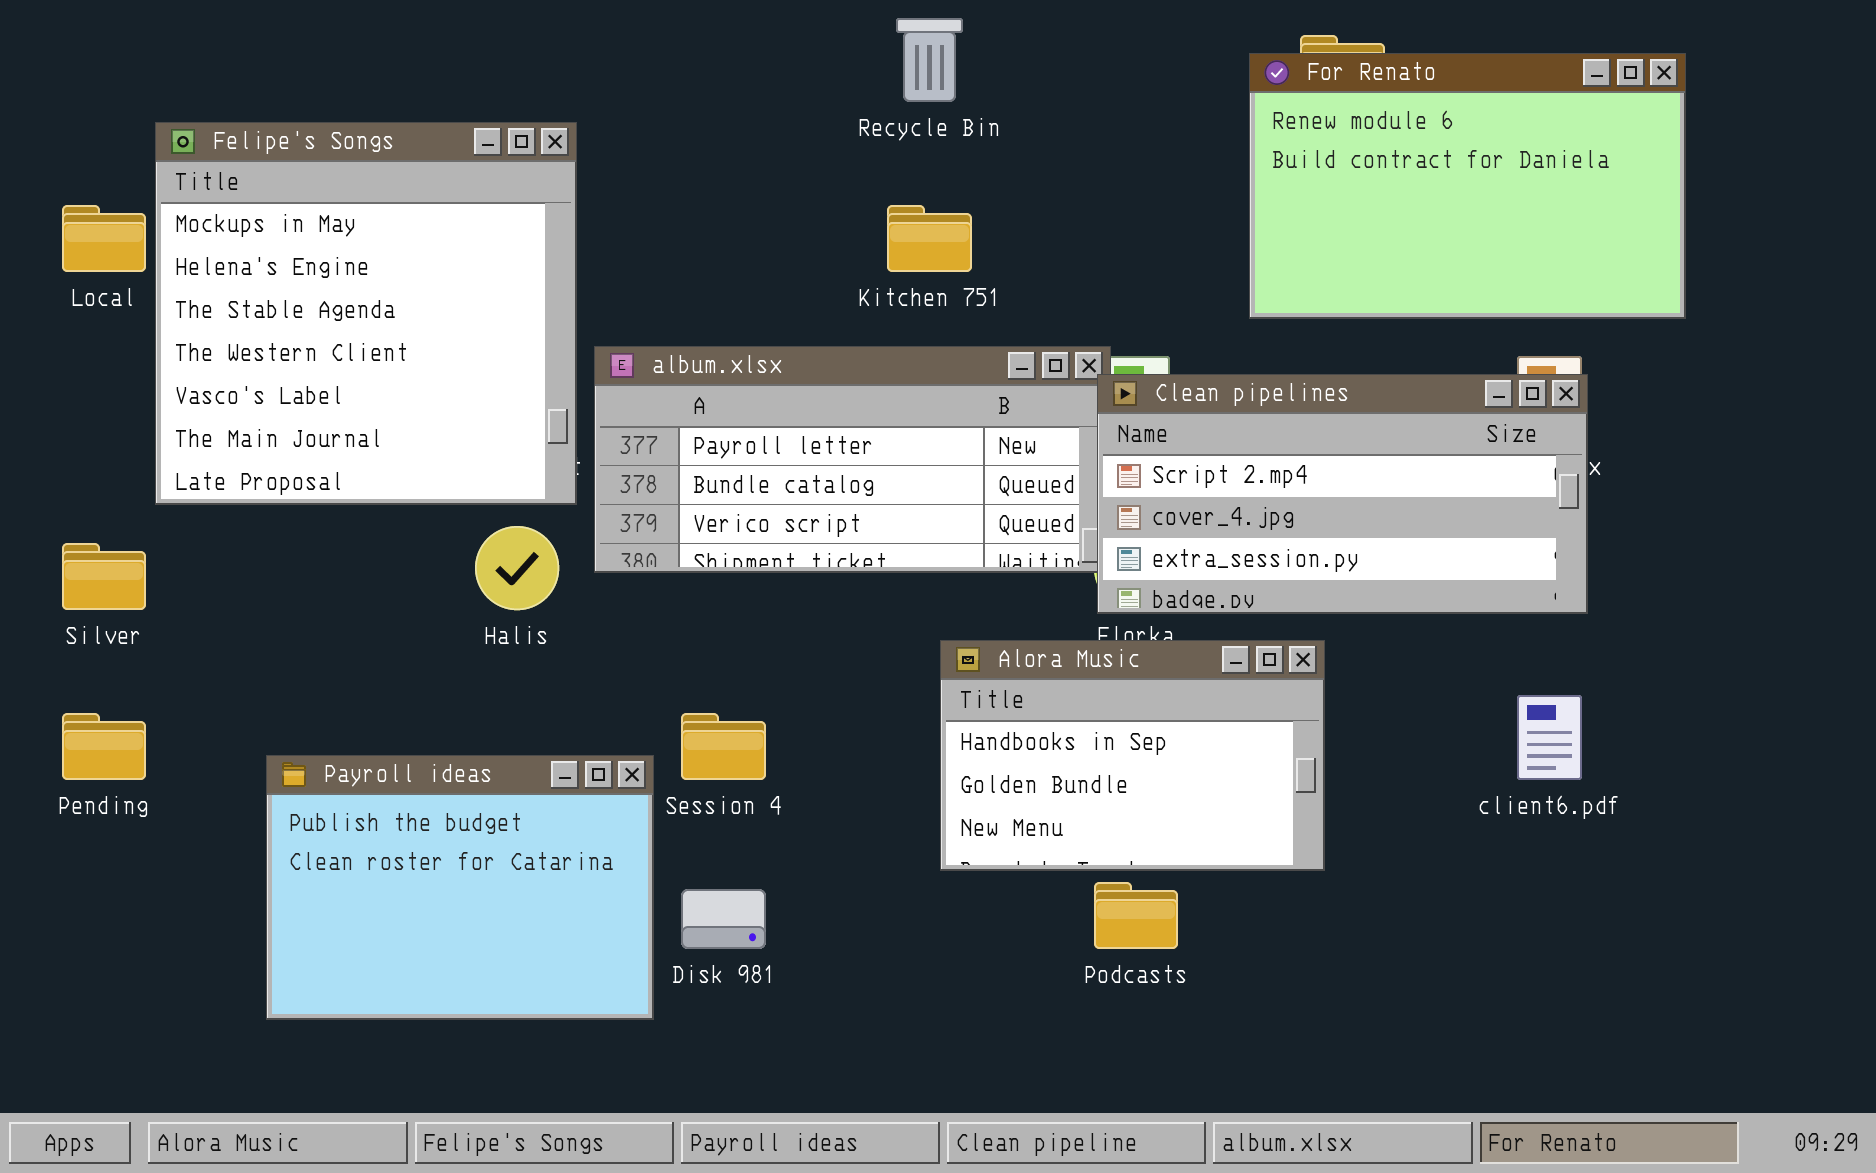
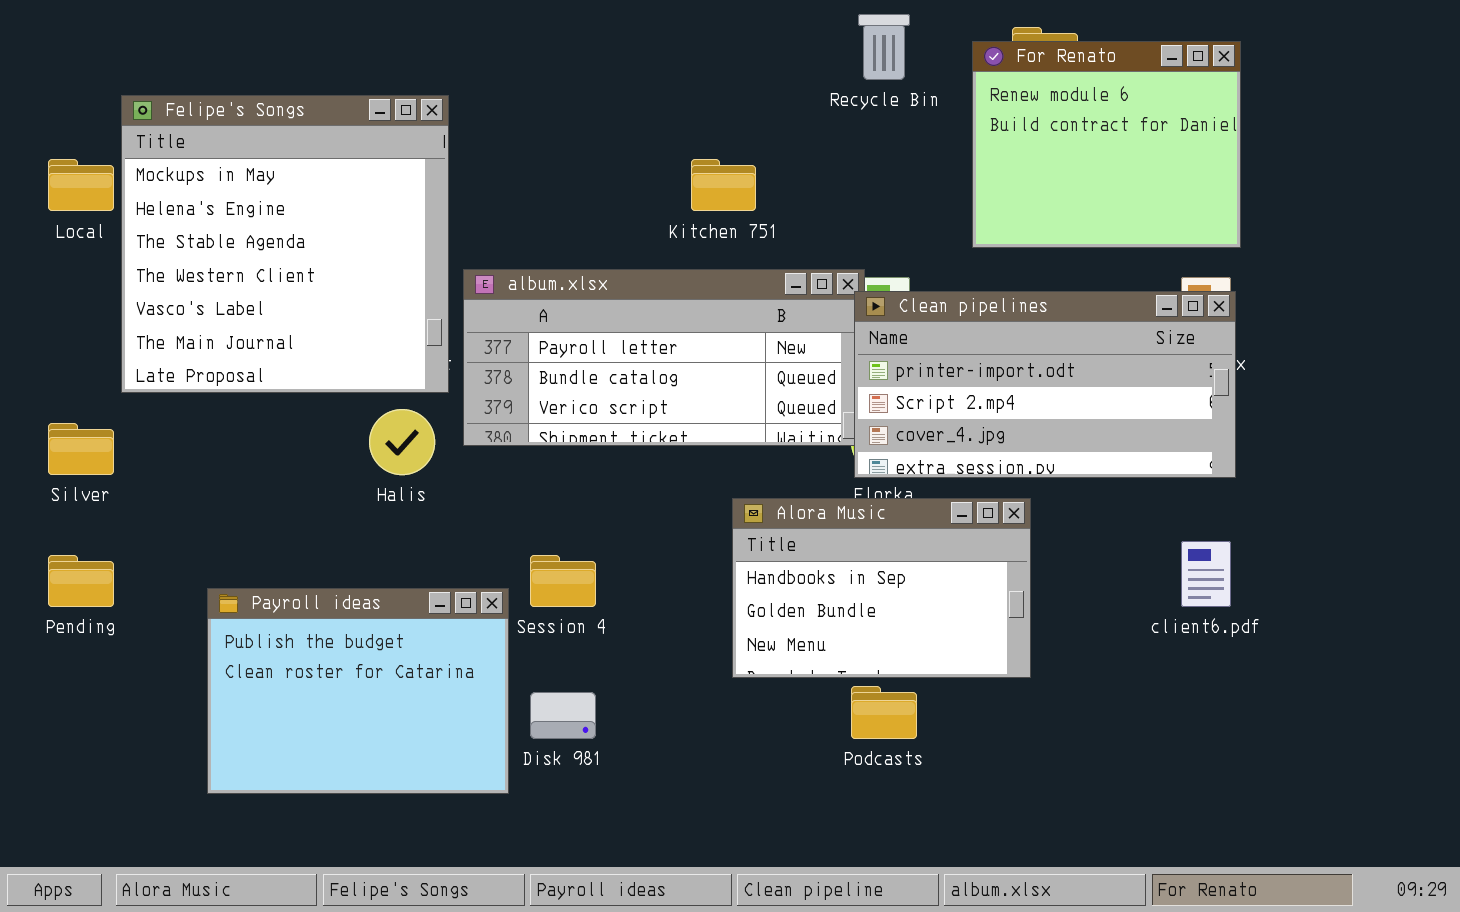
Recycle Bin: [896,18,963,102] -> [858,14,910,80], moved
For Renato: [1249,53,1686,319] -> [972,41,1241,248], resized
Clean pipelines: [1097,374,1588,614] -> [854,291,1236,478], scrolled up 1 row

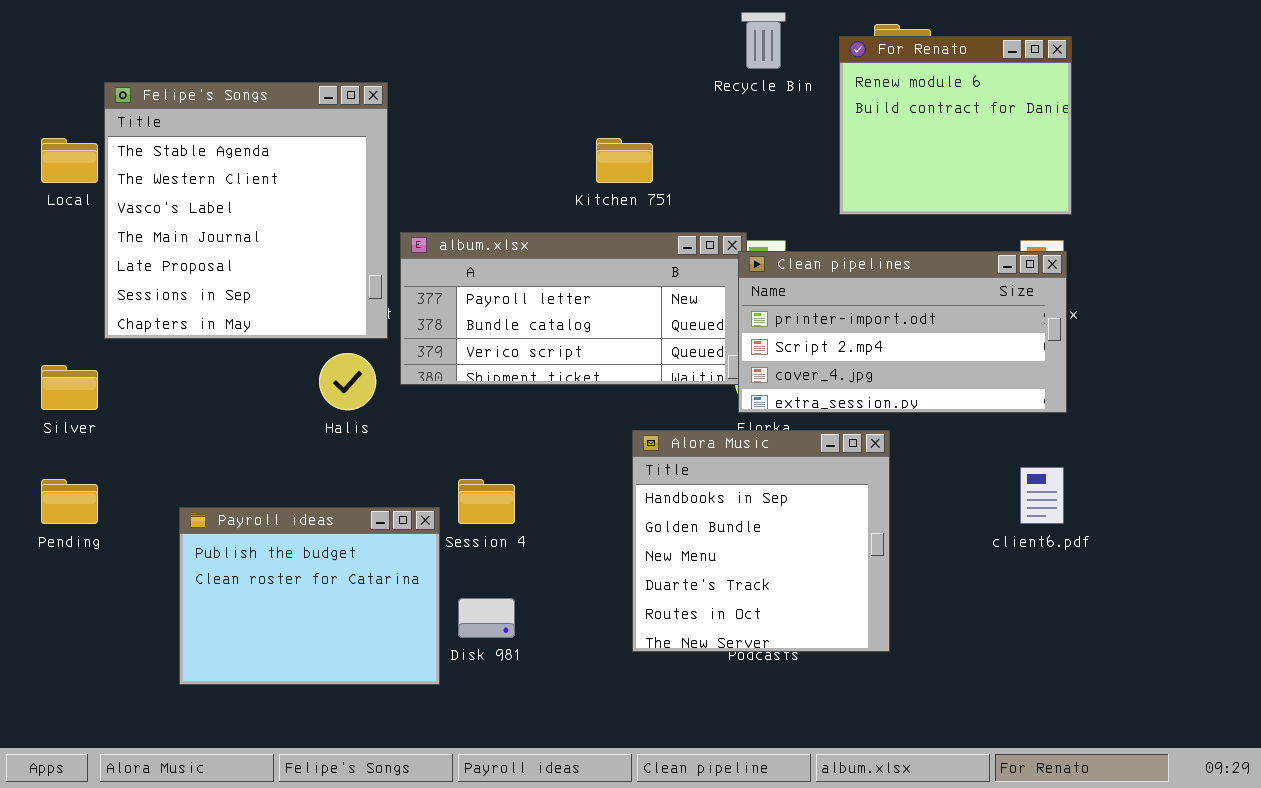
Felipe's Songs: [121,95,449,393] -> [104,82,388,339], scrolled down 2 rows
Alora Music: [732,498,1031,678] -> [632,430,890,652], resized

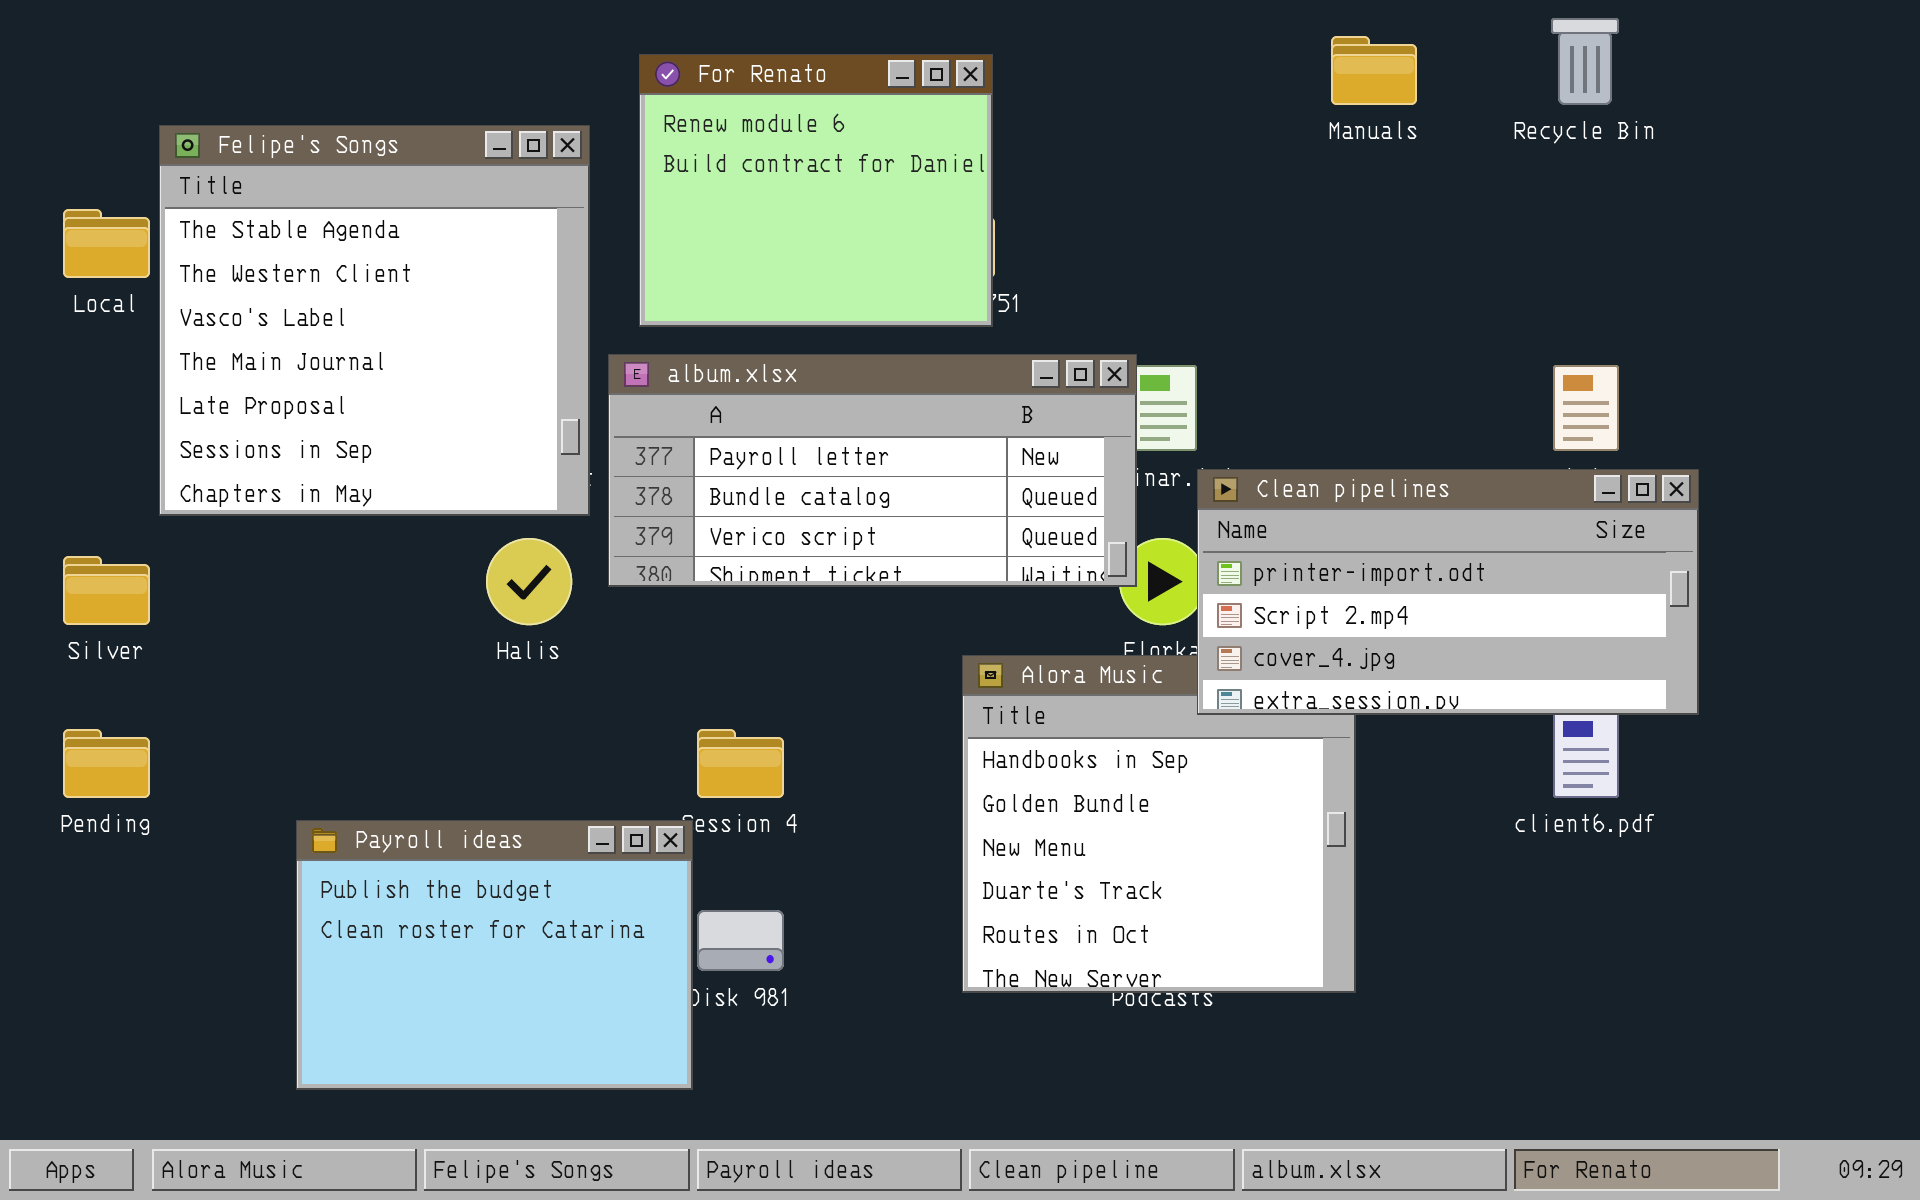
Recycle Bin: [741,12,786,69] -> [1551,18,1619,105], moved
For Renato: [839,36,1072,215] -> [639,54,993,327], moved
Clean pipelines: [738,251,1067,413] -> [1197,469,1699,715], moved
Payroll ideas: [179,507,440,685] -> [296,820,693,1090], moved

